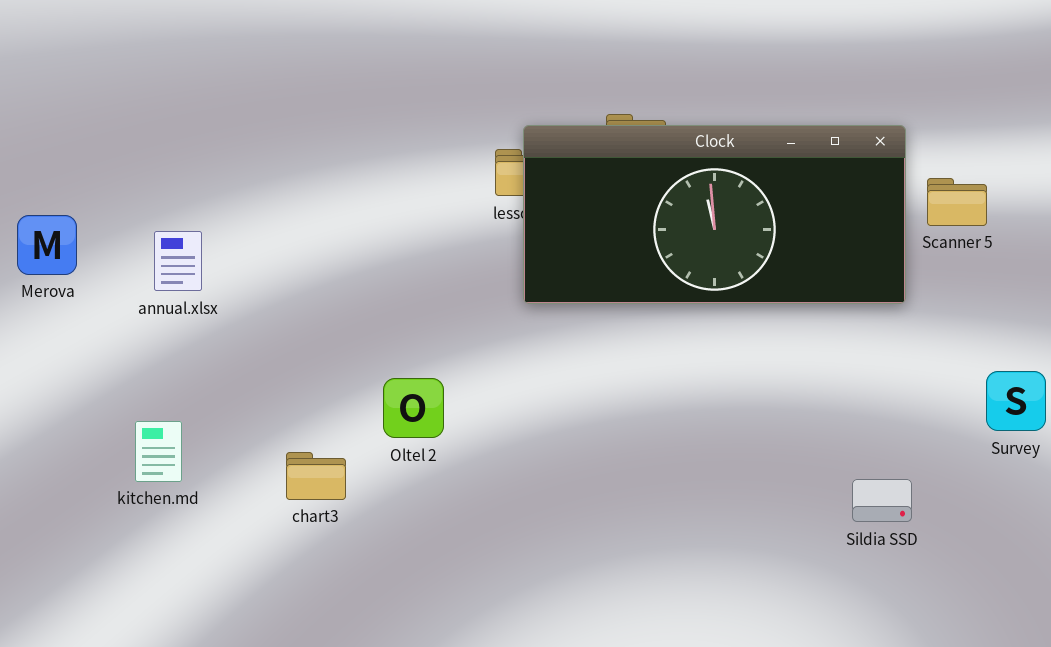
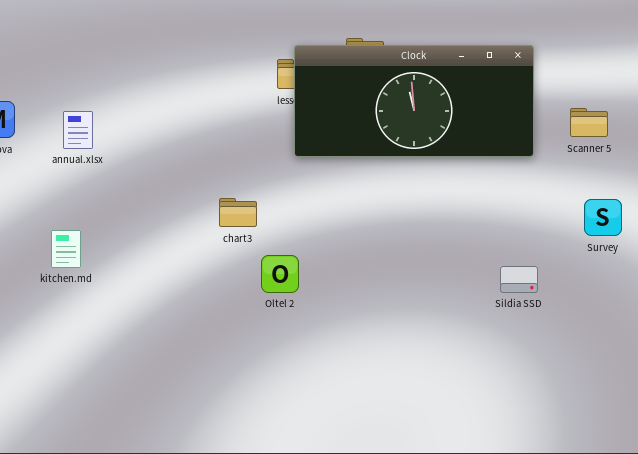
Scanner 5: [927,178,987,226] -> [570,108,608,137], moved
Oltel 2: [383,378,444,438] -> [261,255,299,293], moved
chart3: [286,452,346,500] -> [219,198,257,227], moved

